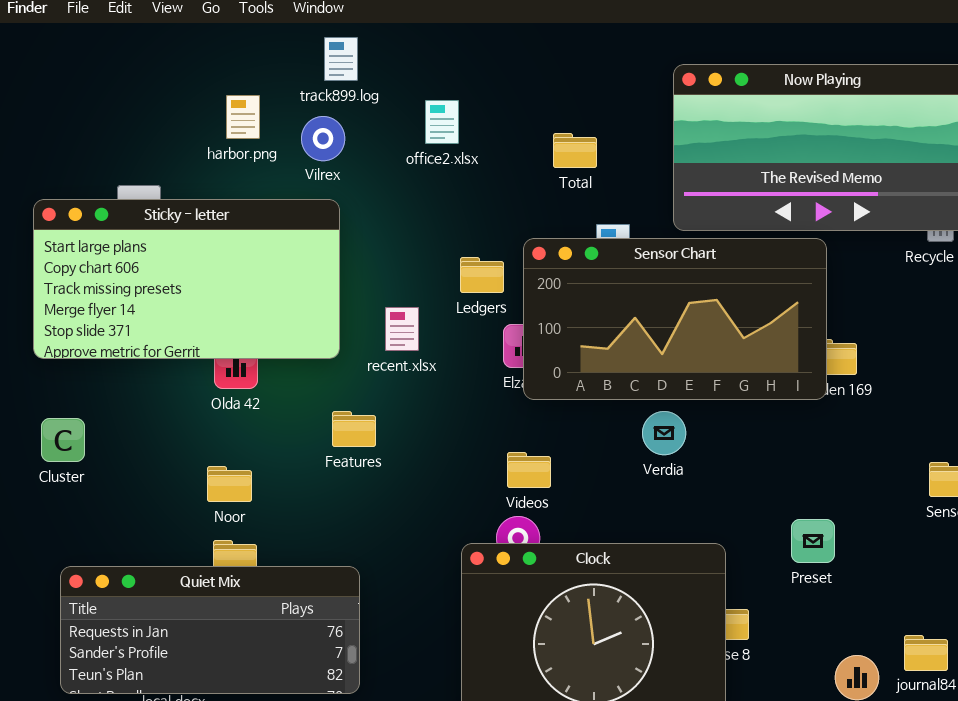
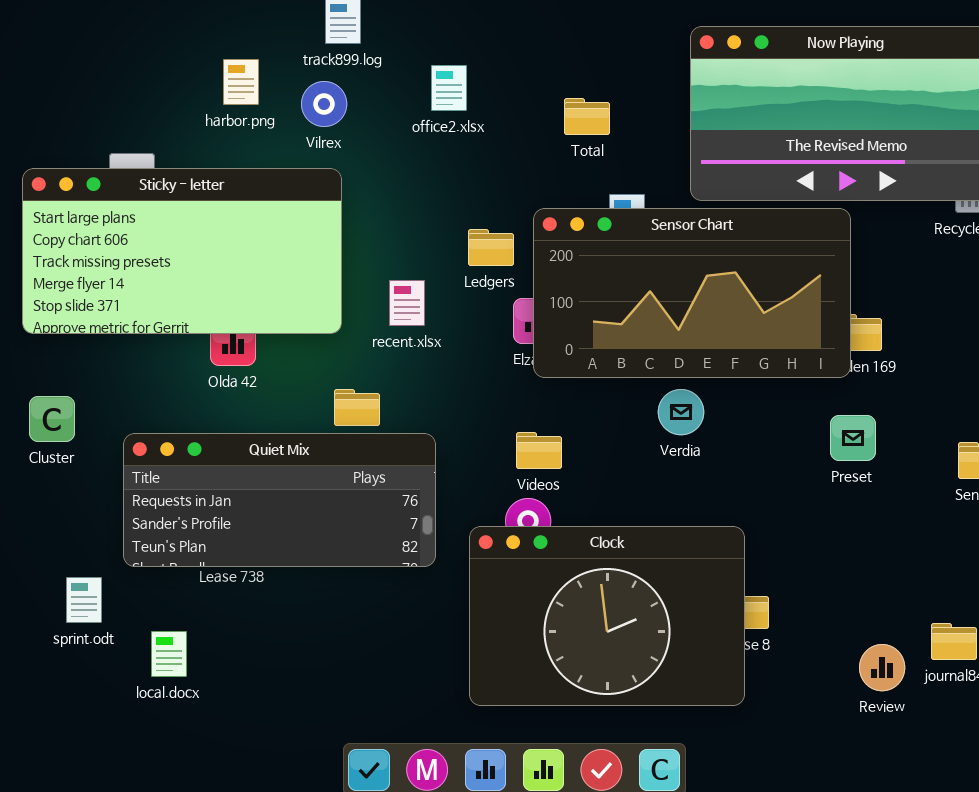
Preset: [791,519,835,563] -> [830,415,876,461], moved
Quiet Mix: [60,566,360,694] -> [123,433,436,567], moved

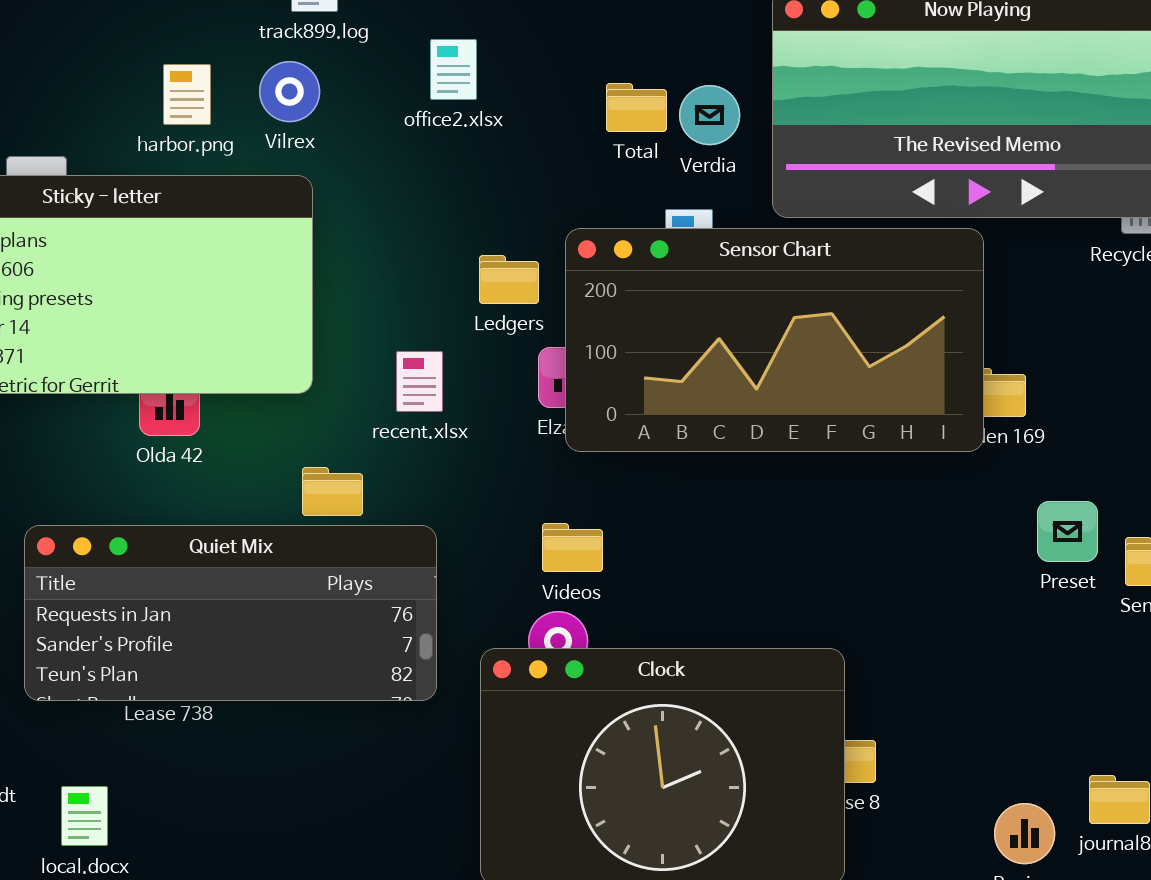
harbor.png: [223,59,259,105] -> [163,64,211,125], moved
recent.xlsx: [389,280,425,326] -> [396,351,443,412], moved
Verdia: [658,389,704,435] -> [679,85,740,145], moved
Preset: [830,415,876,461] -> [1037,501,1098,562], moved

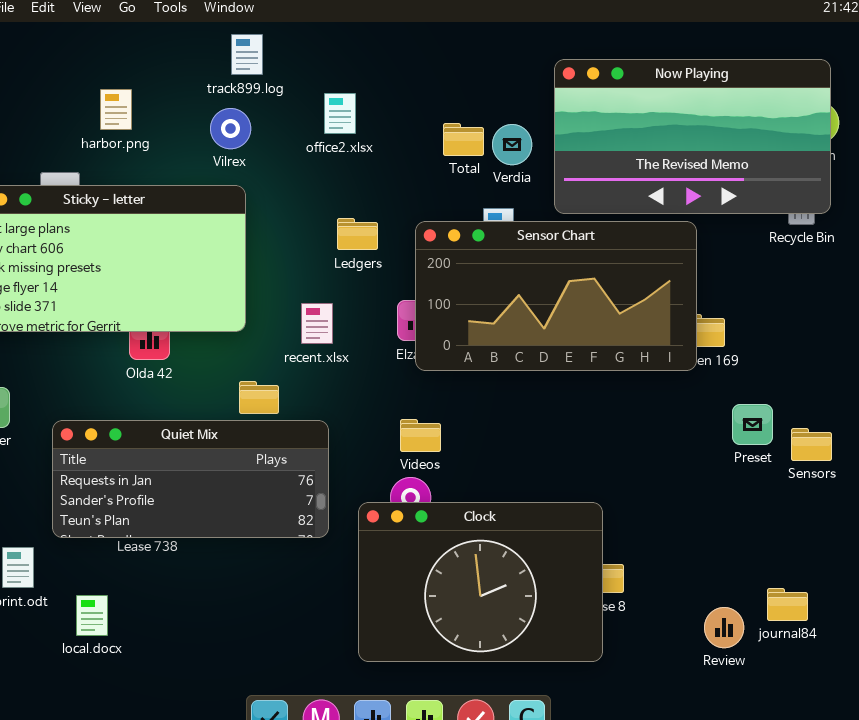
harbor.png: [163,64,211,125] -> [100,89,132,130], moved
Ledgers: [479,255,539,304] -> [337,218,378,250], moved

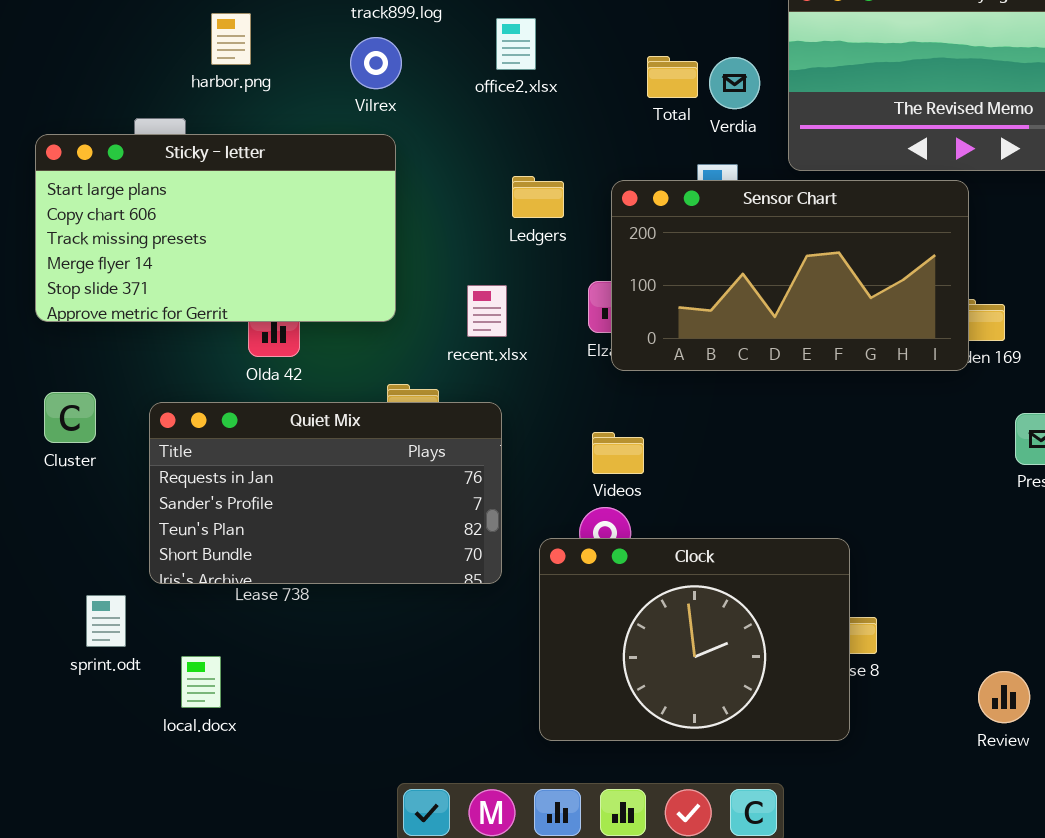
Quiet Mix: [52,420,329,538] -> [149,402,502,584], resized

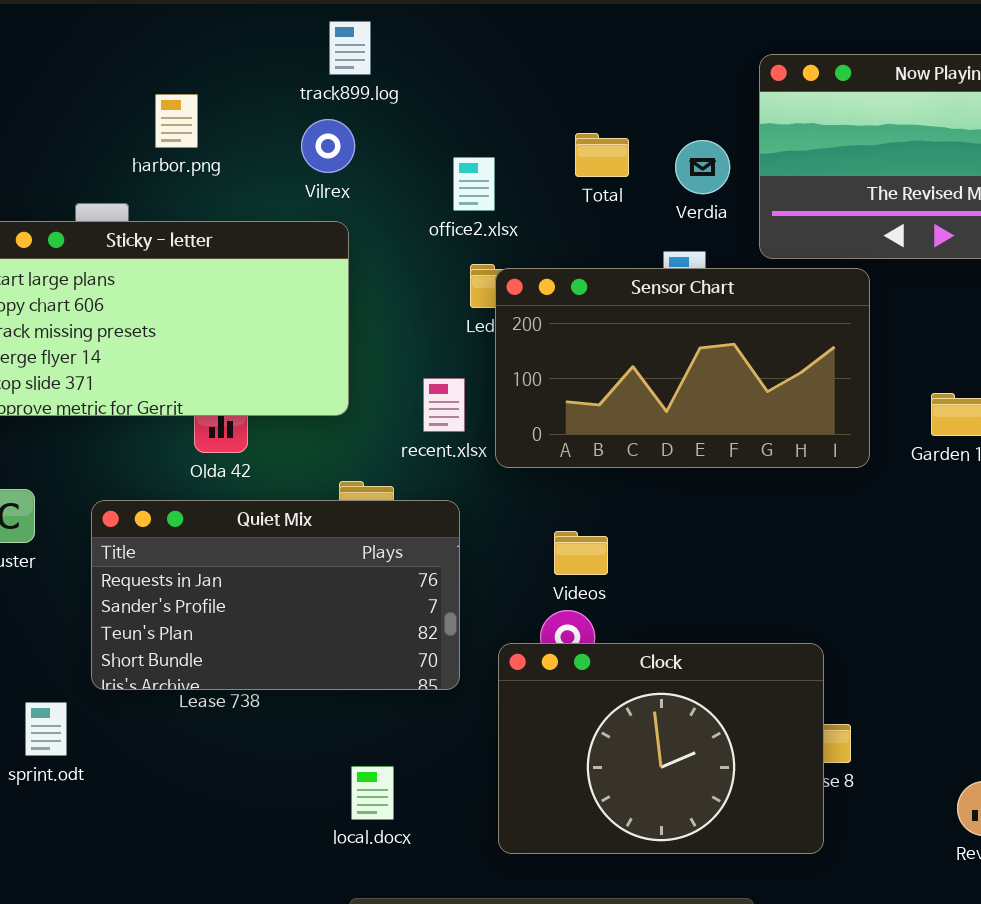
office2.xlsx: [496,18,536,70] -> [453,157,495,211], moved
Total: [647,56,698,98] -> [575,133,629,177], moved
Sensor Chart: [611,180,969,371] -> [495,268,870,468], moved
local.docx: [181,656,221,708] -> [351,766,394,820], moved

